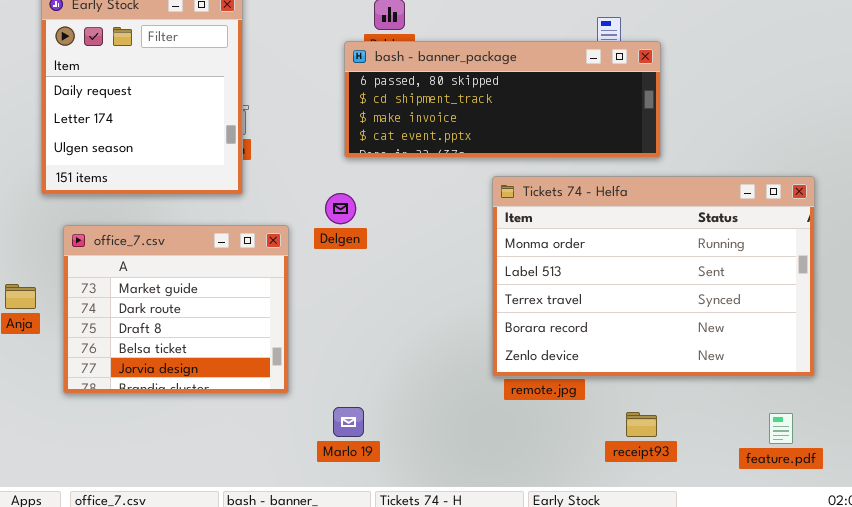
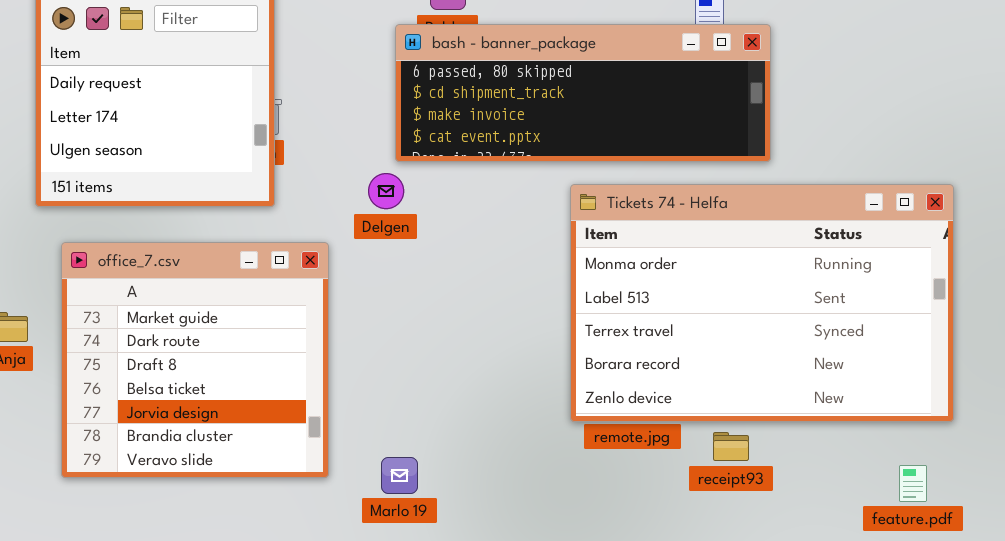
Delgen: [325,193,356,224] -> [368,173,404,209], moved
office_7.csv: [63,225,289,394] -> [61,242,329,478], resized
receipt93: [626,412,657,437] -> [713,432,749,461], moved

